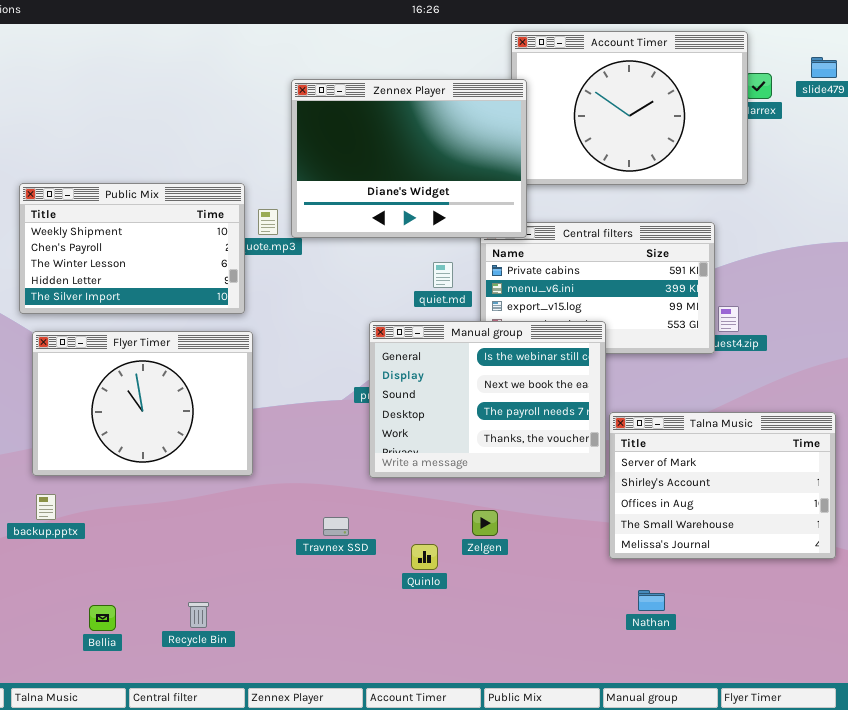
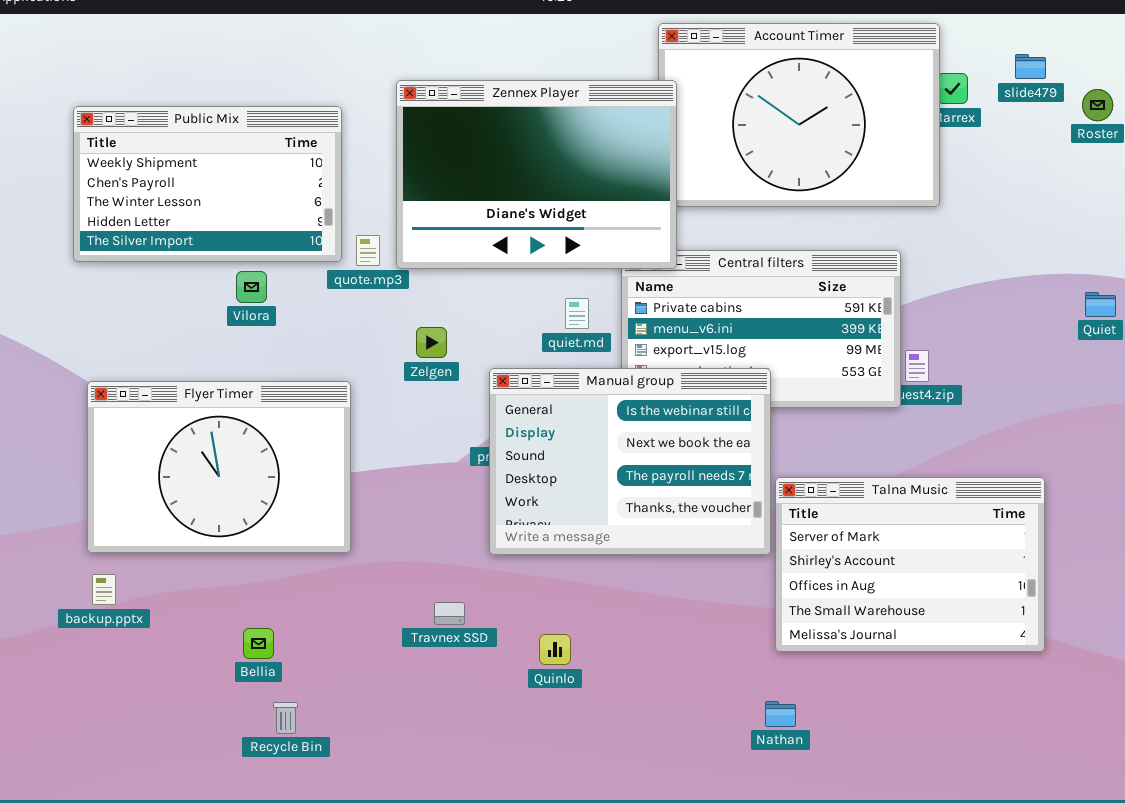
Public Mix: [19,183,245,314] -> [73,106,342,262], moved
Zelgen: [472,510,498,536] -> [416,327,447,358], moved
Nathan: [638,590,665,611] -> [765,701,796,727], moved
Bellia: [89,605,116,631] -> [243,628,274,659], moved

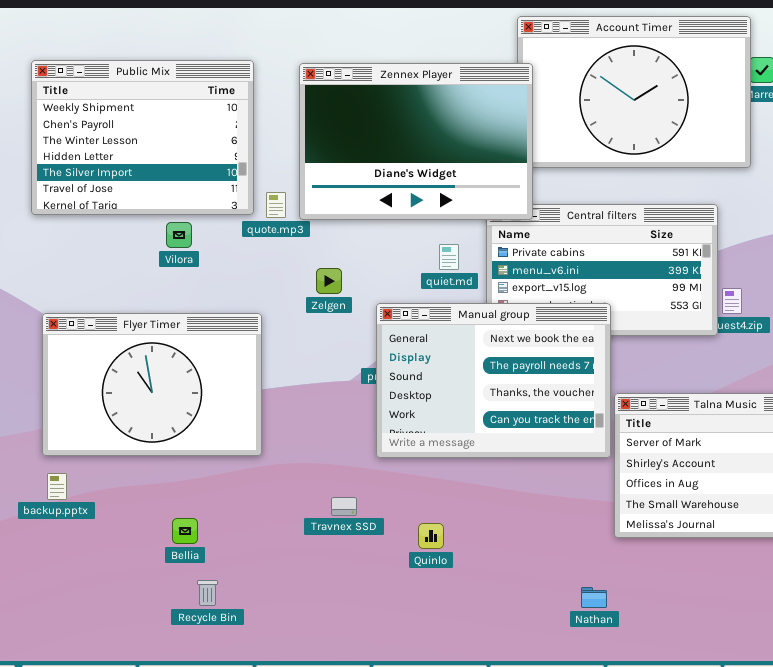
Public Mix: [73,106,342,262] -> [31,60,254,215], resized
Manual group: [489,368,771,555] -> [376,303,611,458], scrolled down 1 row
Nathan: [765,701,796,727] -> [581,587,607,608], moved

